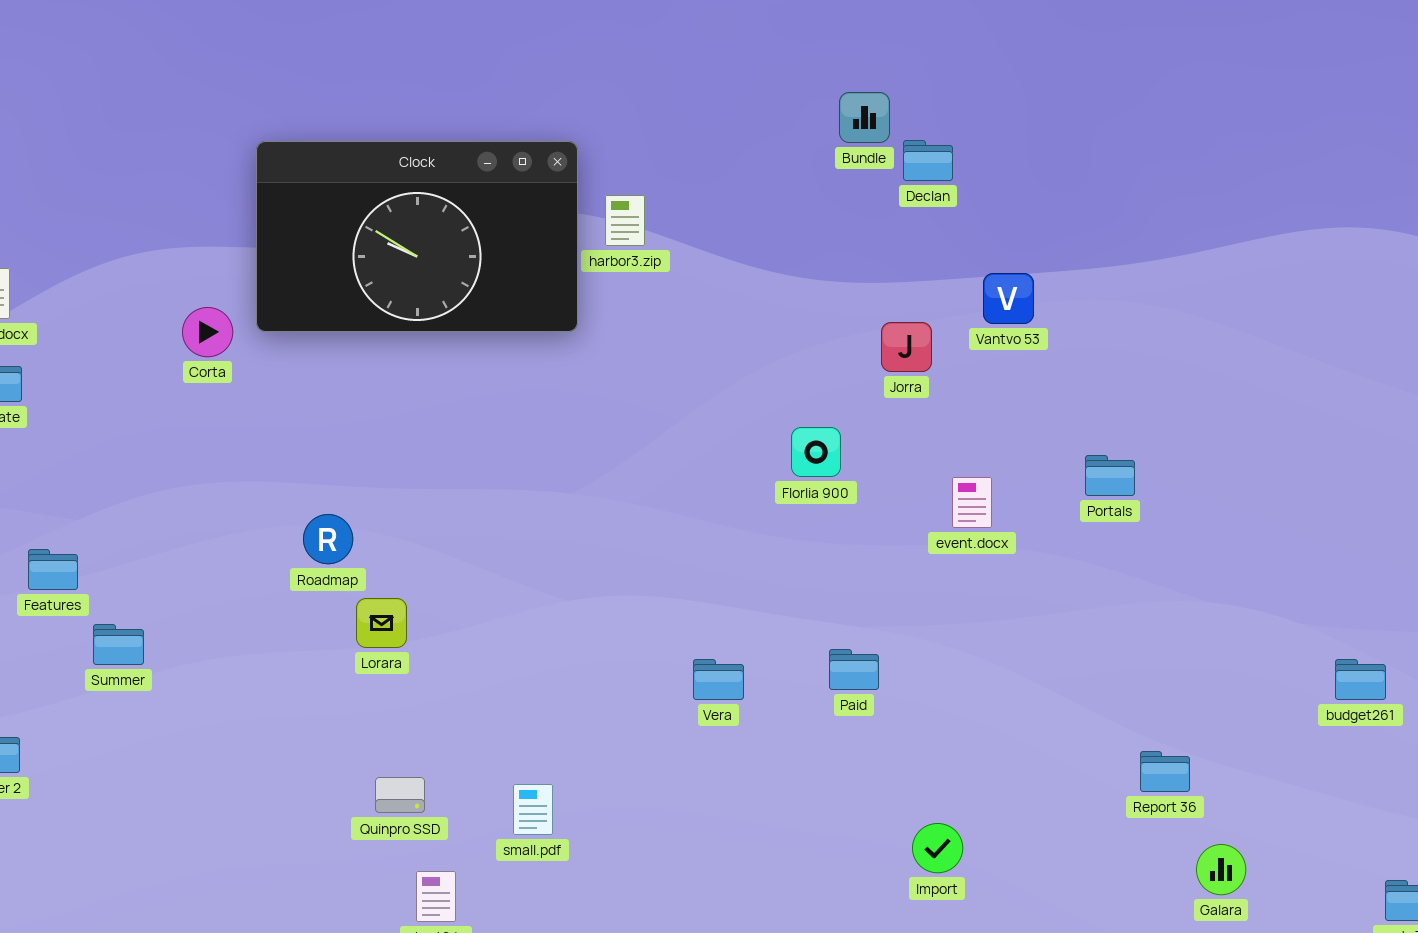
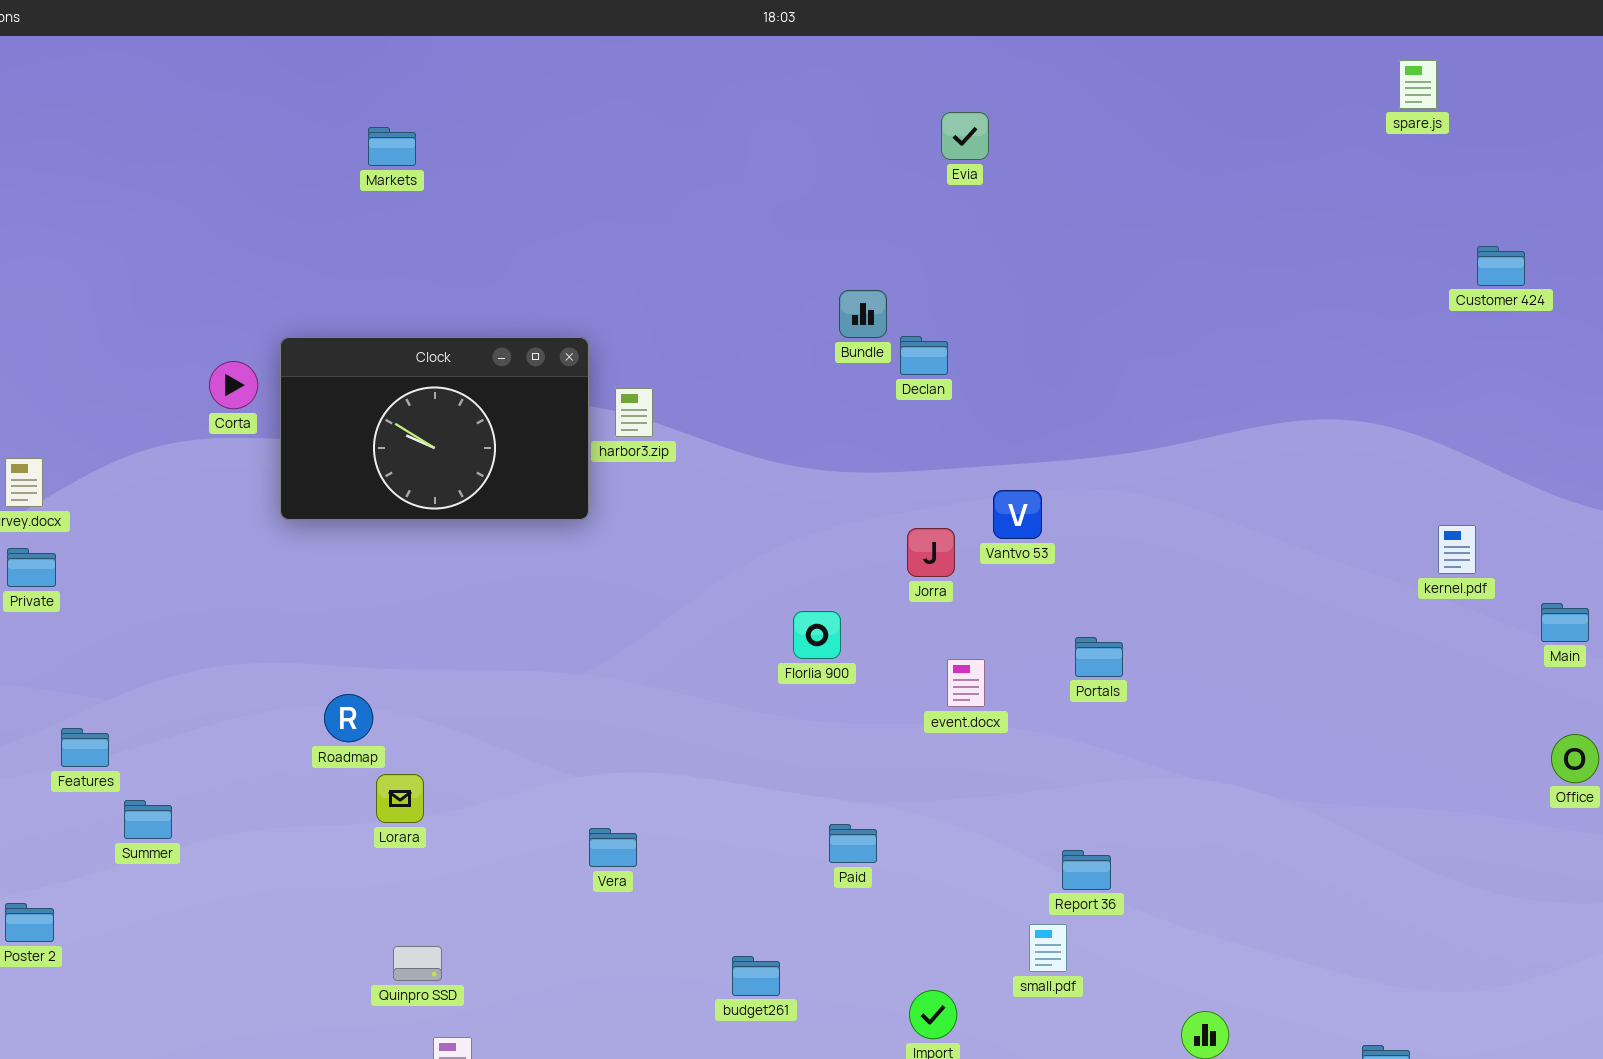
Vantvo 53: [983,273,1034,324] -> [993,490,1042,539], moved
Corta: [182,307,233,357] -> [209,361,258,409], moved
Jorra: [881,322,932,372] -> [907,528,955,577], moved
Vera: [693,659,744,700] -> [589,828,637,867], moved
budget261: [1335,659,1386,700] -> [732,956,780,996], moved
Report 36: [1140,751,1190,792] -> [1062,850,1111,890], moved
small.pdf: [513,784,553,835] -> [1029,924,1067,972], moved

